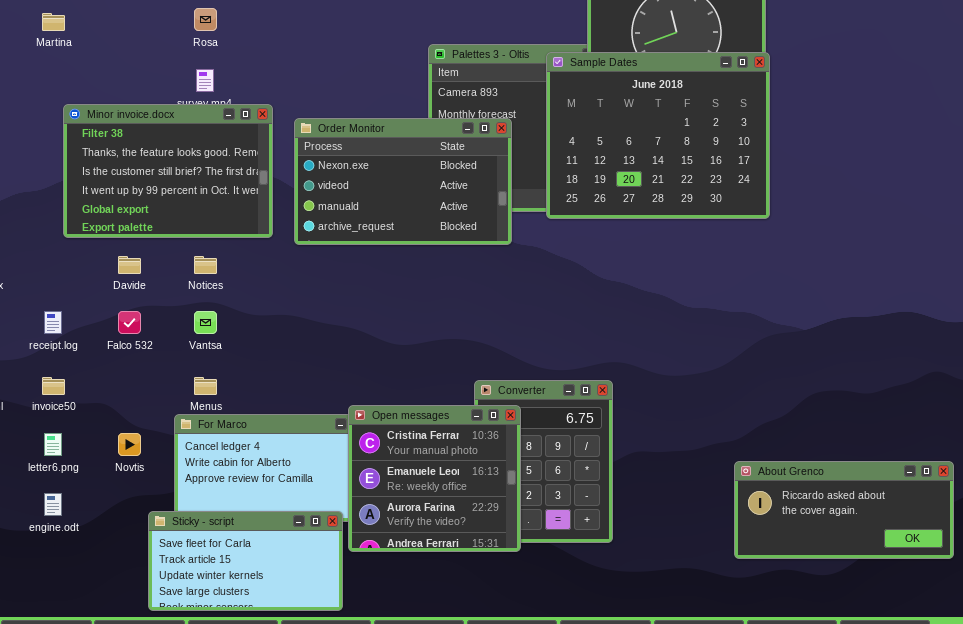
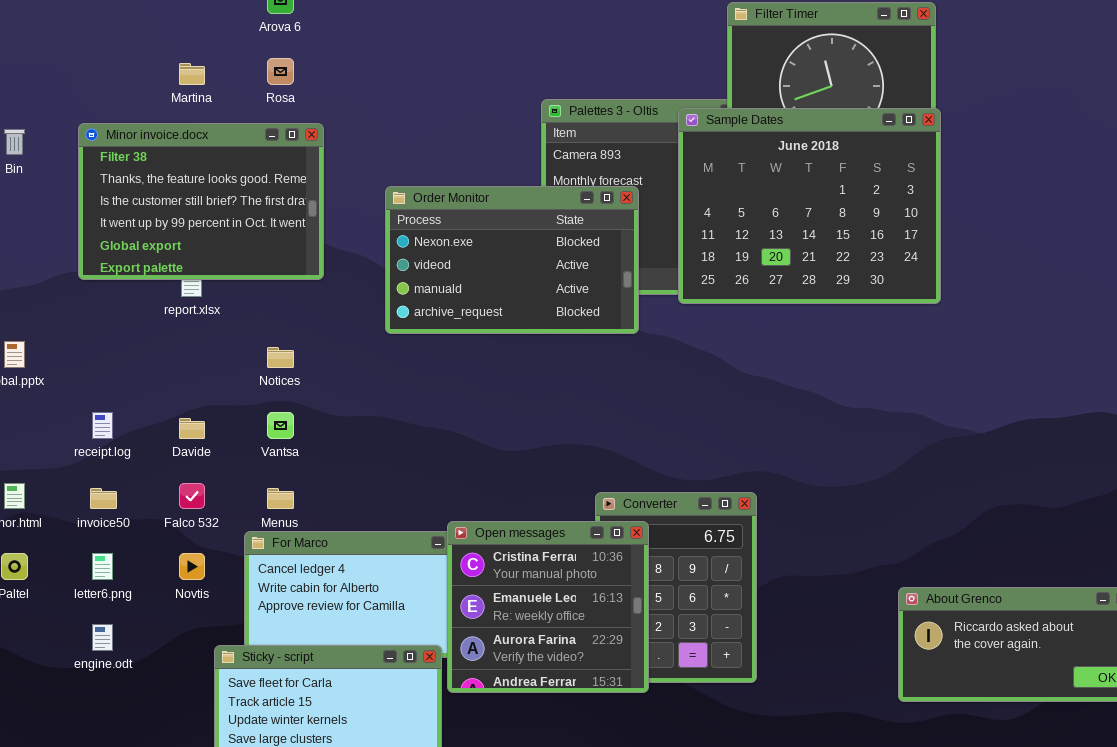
Martina: [42,13,65,31] -> [179,63,205,85], moved
Minor invoice.docx: [63,104,273,238] -> [78,123,324,280], moved
Davide: [118,256,141,274] -> [179,418,205,439], moved
Falco 532: [118,311,141,334] -> [179,483,205,509], moved

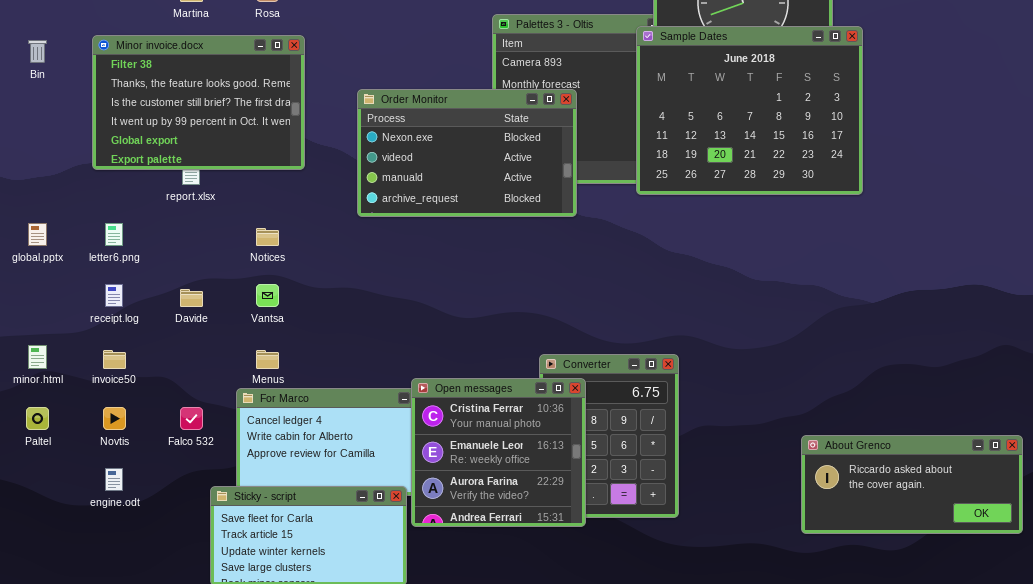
Sample Dates: [678,108,941,304] -> [636,26,863,195], moved
Falco 532: [179,483,205,509] -> [180,407,203,430], moved
letter6.png: [92,553,113,580] -> [105,223,123,246], moved
Novtis: [179,553,205,580] -> [103,407,126,430], moved

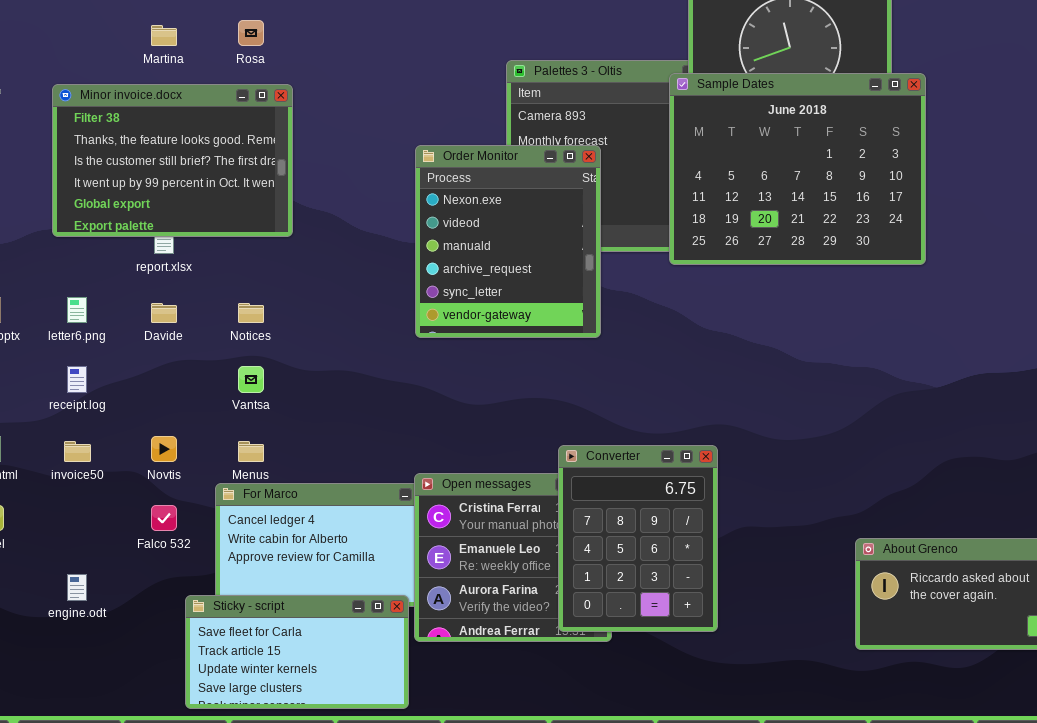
Order Monitor: [357,89,577,217] -> [415,145,601,338], resized
Davide: [180,289,203,307] -> [151,303,177,323], moved
Converter: [539,354,679,518] -> [558,445,718,632], raised
Novtis: [103,407,126,430] -> [151,436,177,462], moved

